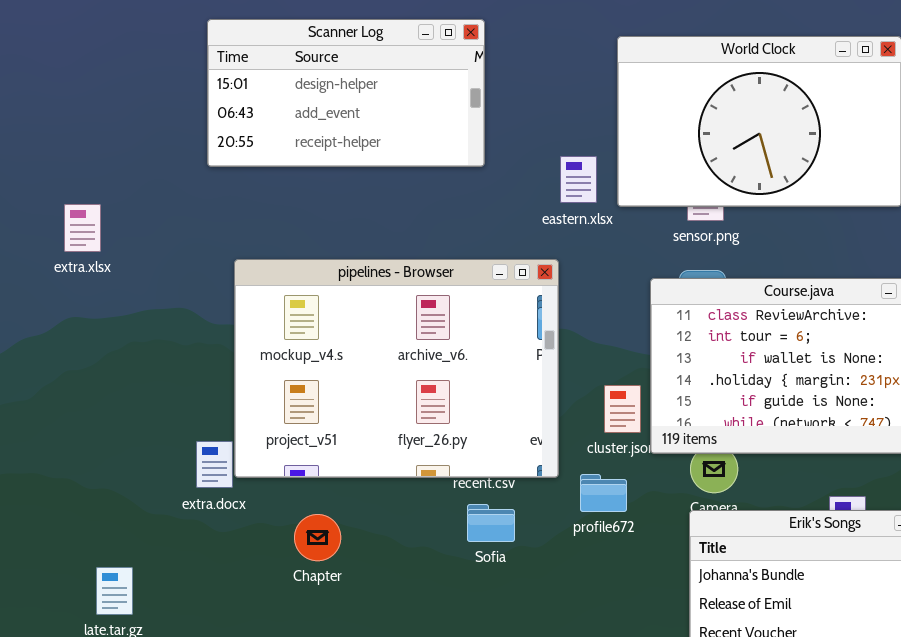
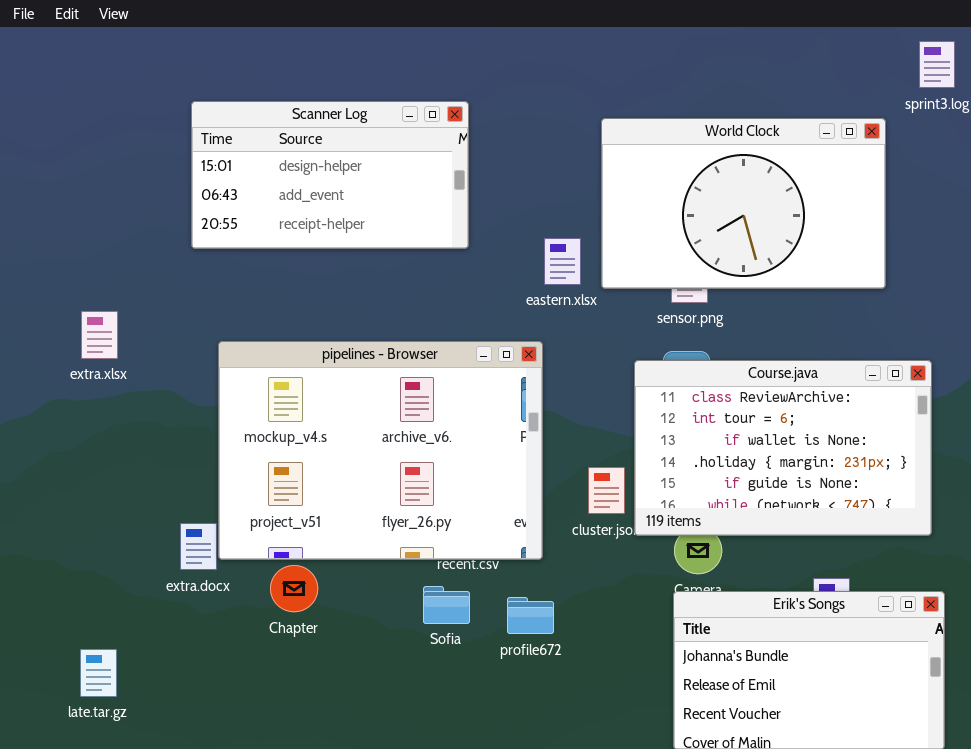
extra.xlsx: [64,204,101,252] -> [81,311,118,359], moved
profile672: [580,474,627,512] -> [507,597,554,634], moved
Sofia: [467,504,515,542] -> [423,586,470,624], moved
Chapter: [294,514,341,561] -> [270,565,318,612], moved

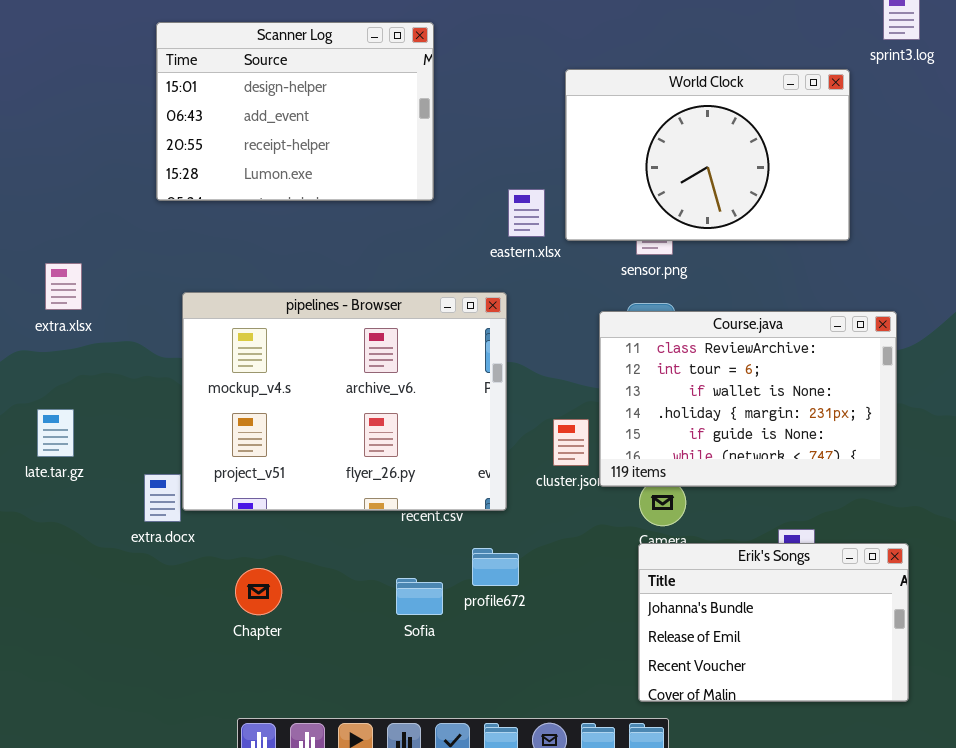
Scanner Log: [191,101,469,249] -> [156,22,434,201], resized
Chapter: [270,565,318,612] -> [235,568,282,615], moved
Sofia: [423,586,470,624] -> [396,578,443,615], moved
late.tar.gz: [80,649,117,697] -> [37,409,74,457], moved

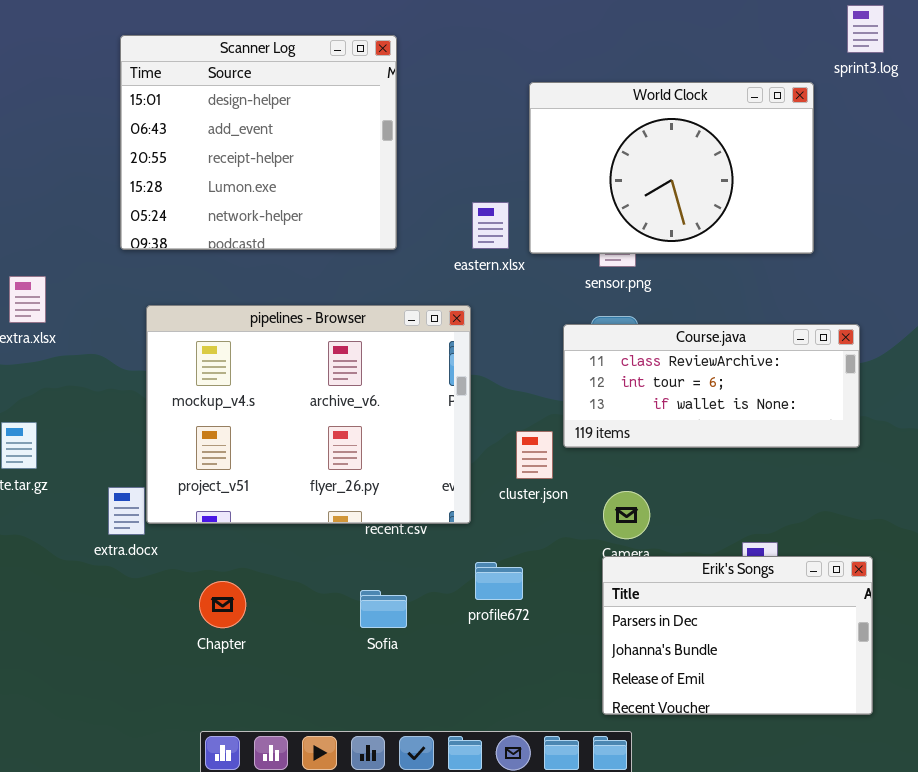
Scanner Log: [156,22,434,201] -> [120,35,397,250], resized
Course.java: [599,311,897,487] -> [563,324,860,448], resized
Erik's Songs: [638,543,909,702] -> [602,556,873,715], scrolled up 1 row
profile672: [472,548,519,586] -> [475,562,523,600], moved

